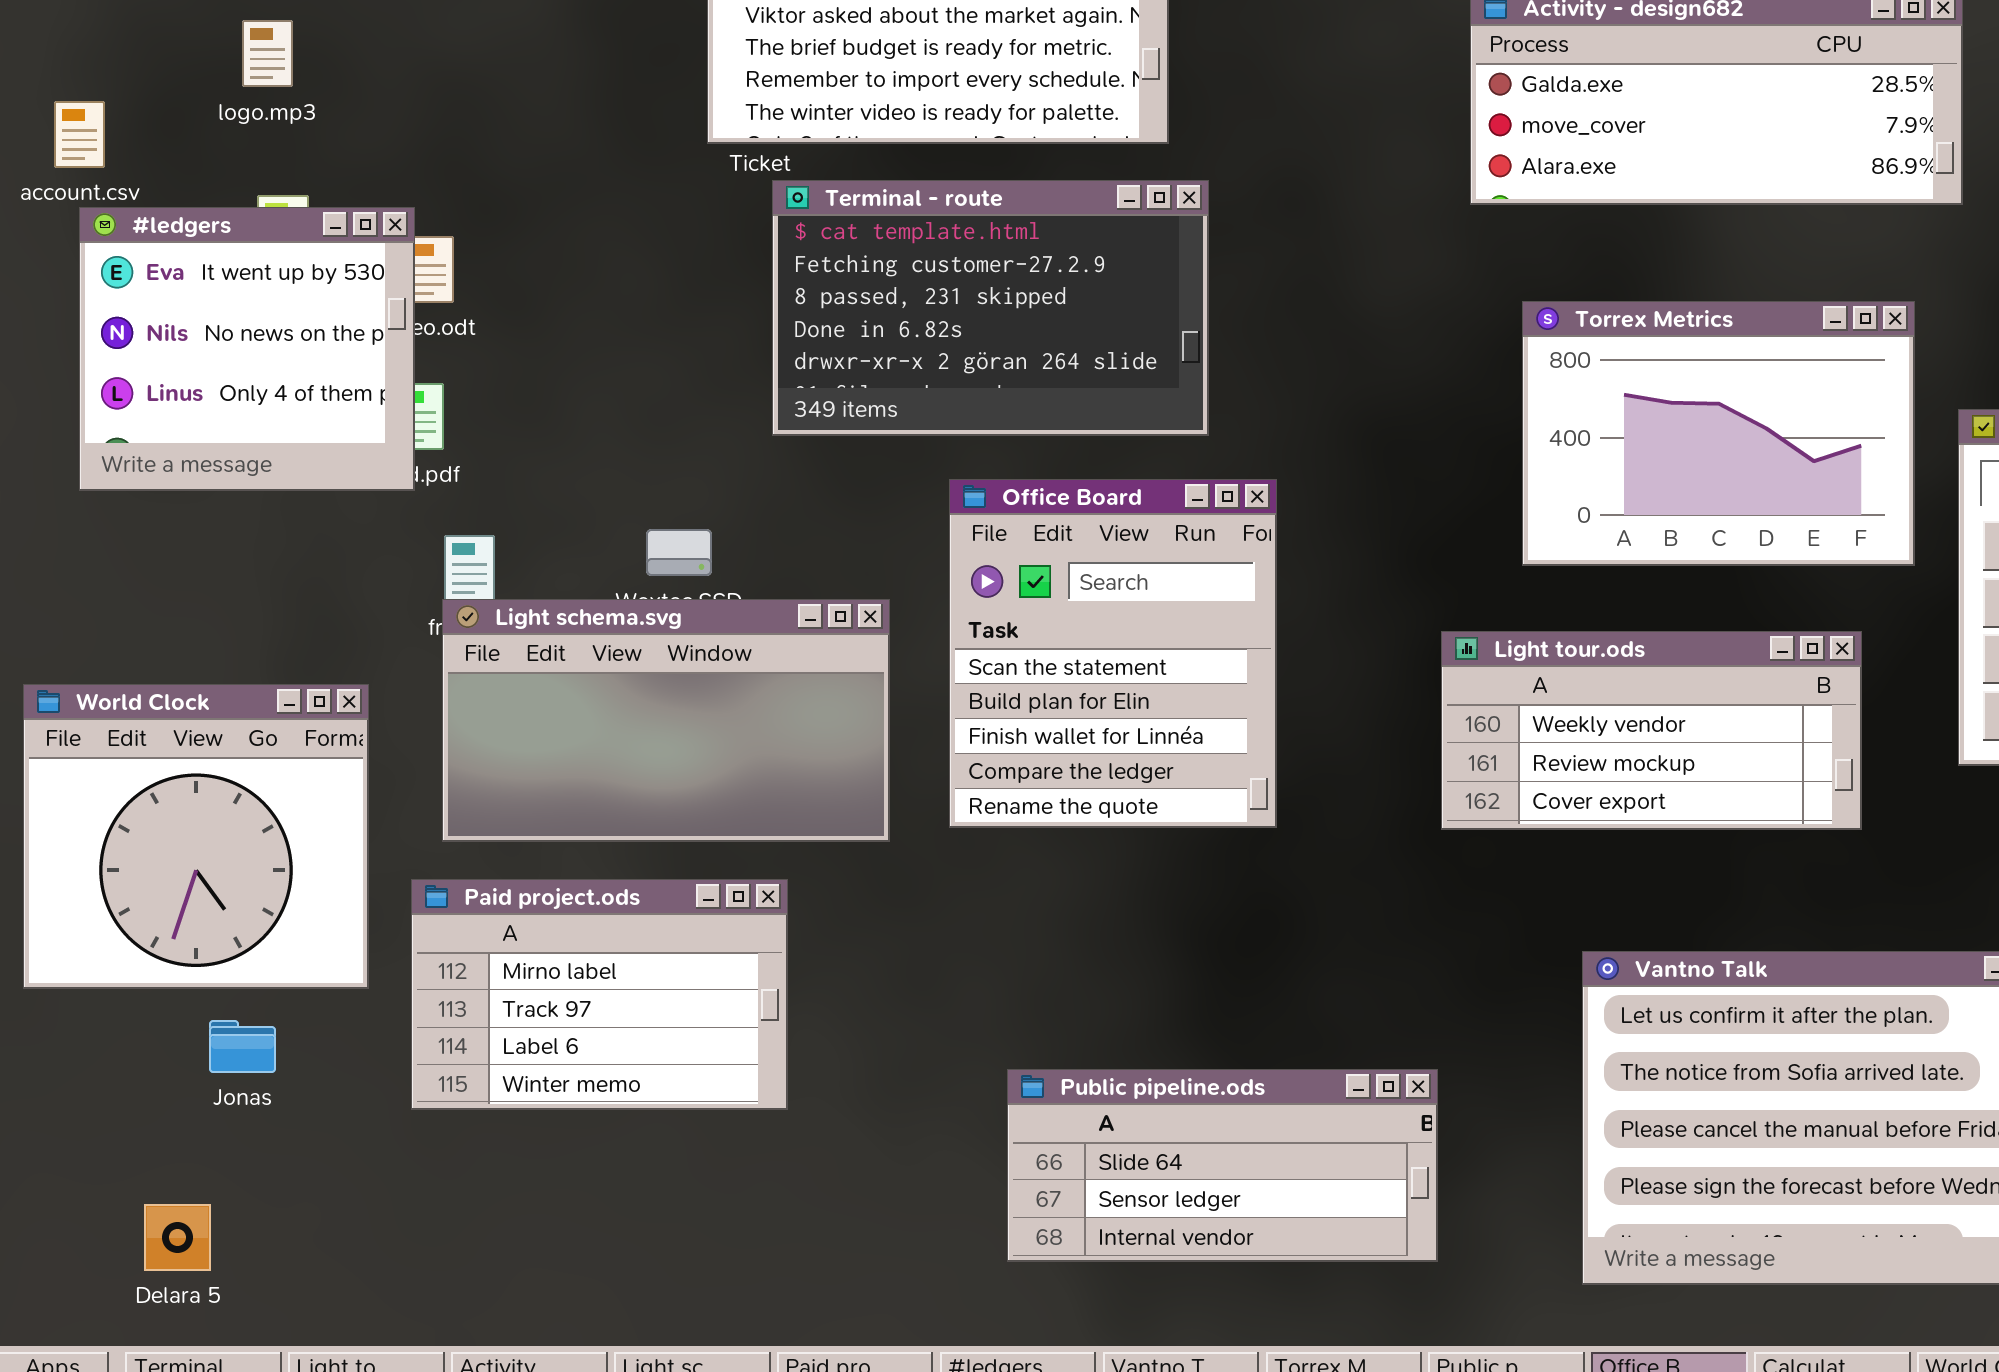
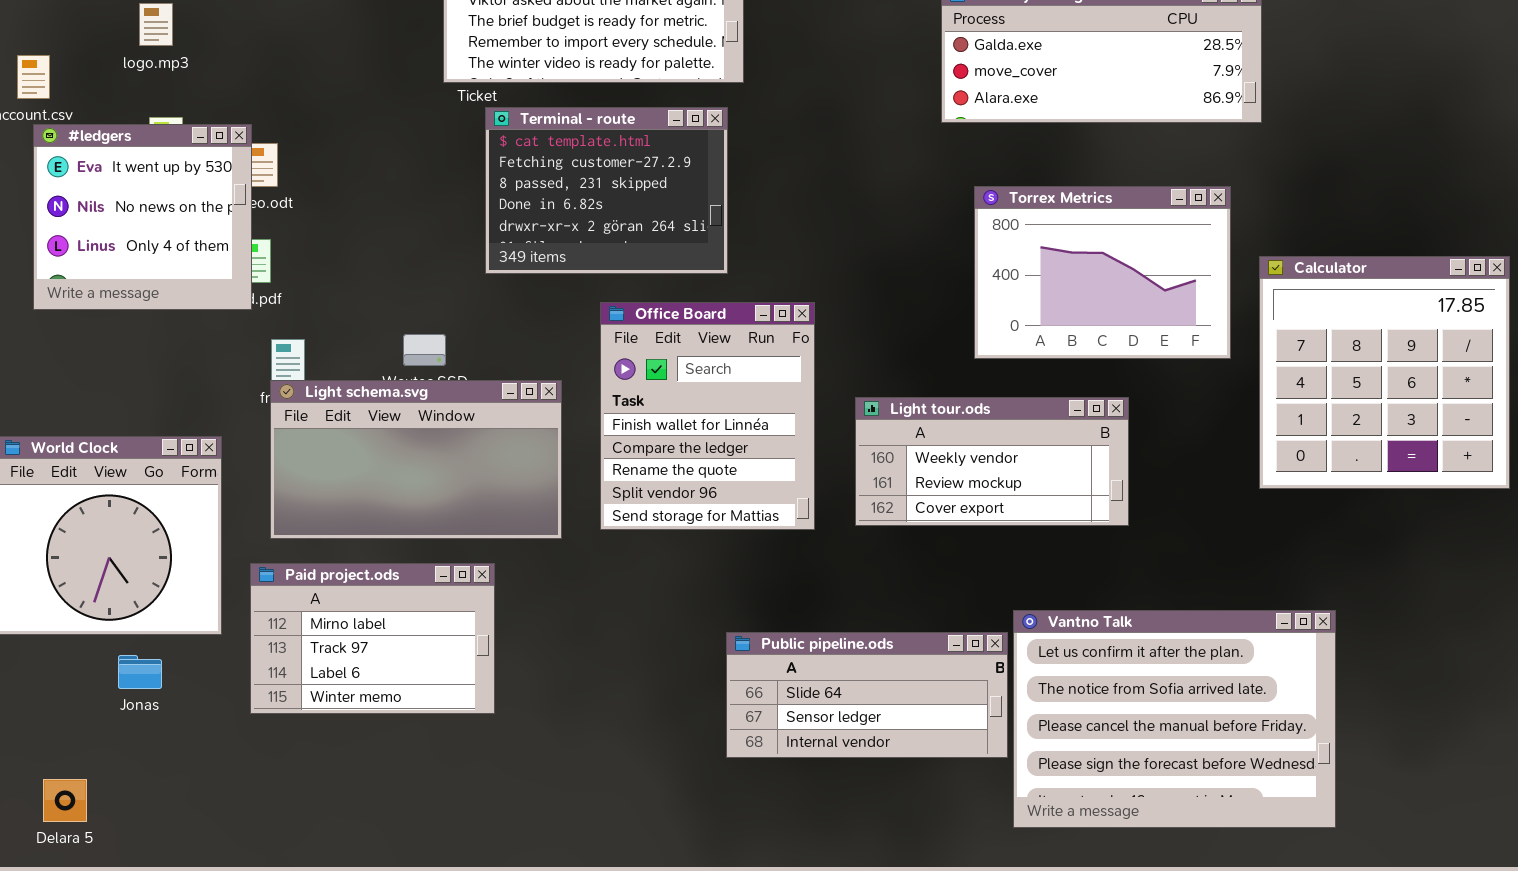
Terminal - route: [772,180,1209,436] -> [485,107,728,274], resized
Office Board: [949,479,1277,828] -> [600,302,815,530], scrolled down 2 rows
Light tour.ods: [1441,631,1862,830] -> [855,397,1129,526], moved
Public pipeline.ods: [1007,1069,1438,1262] -> [726,632,1008,758], moved
Delara 5: [144,1204,211,1271] -> [43,779,87,822], moved

